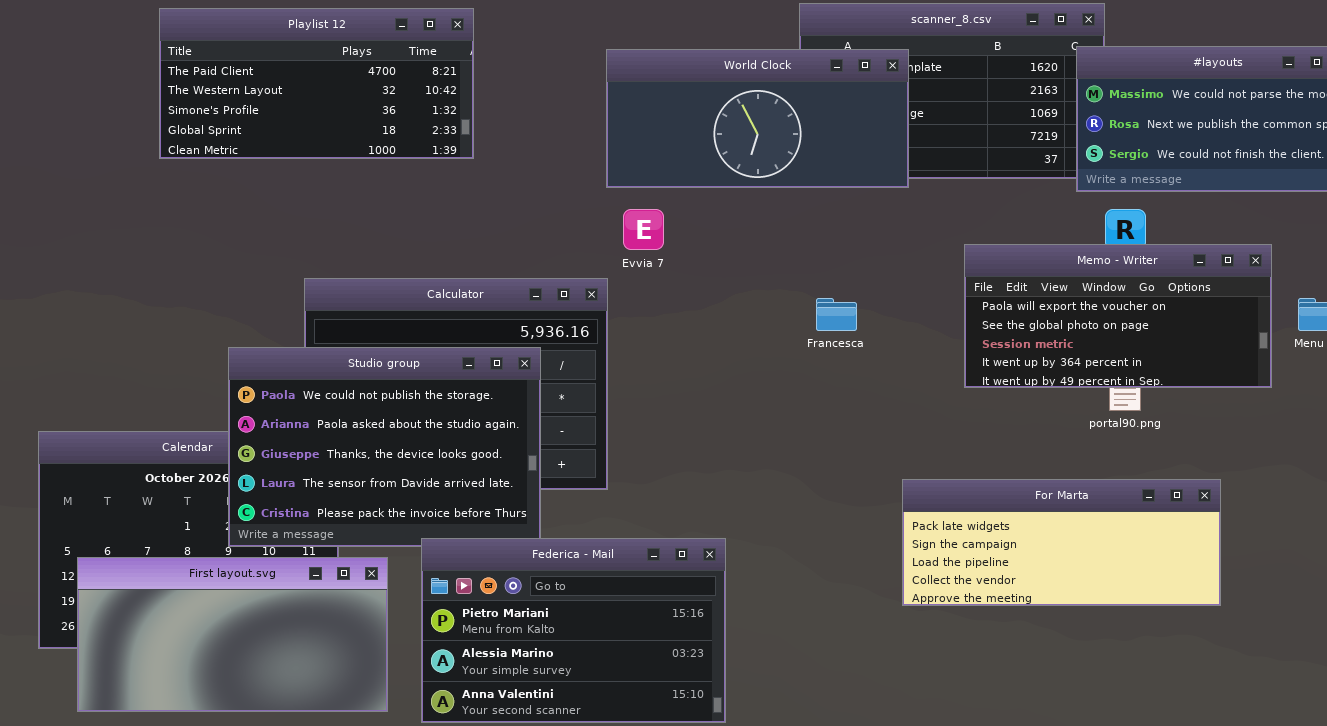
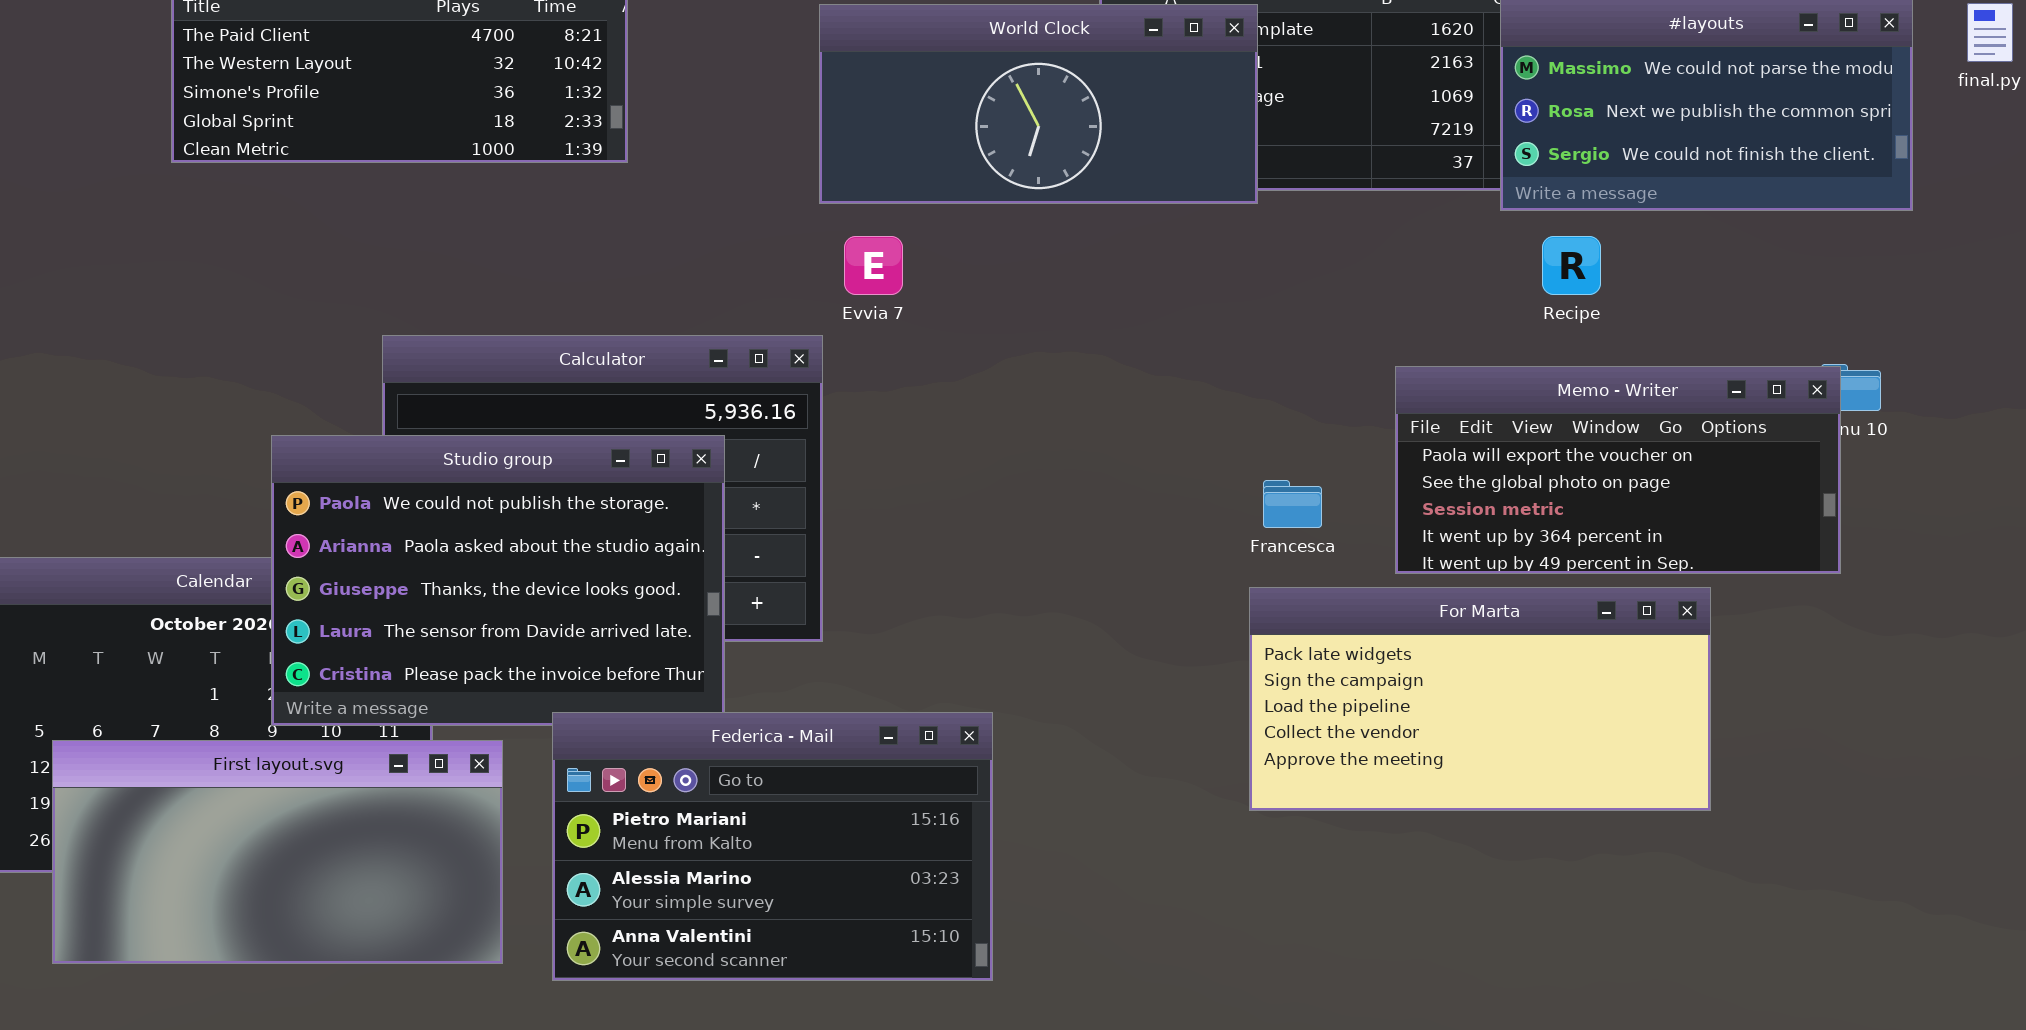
Memo - Writer: [964,244,1272,388] -> [1395,366,1841,574], moved
Francesca: [816,298,857,331] -> [1263,480,1322,528], moved
For Marta: [902,479,1221,606] -> [1249,587,1711,811], resized

